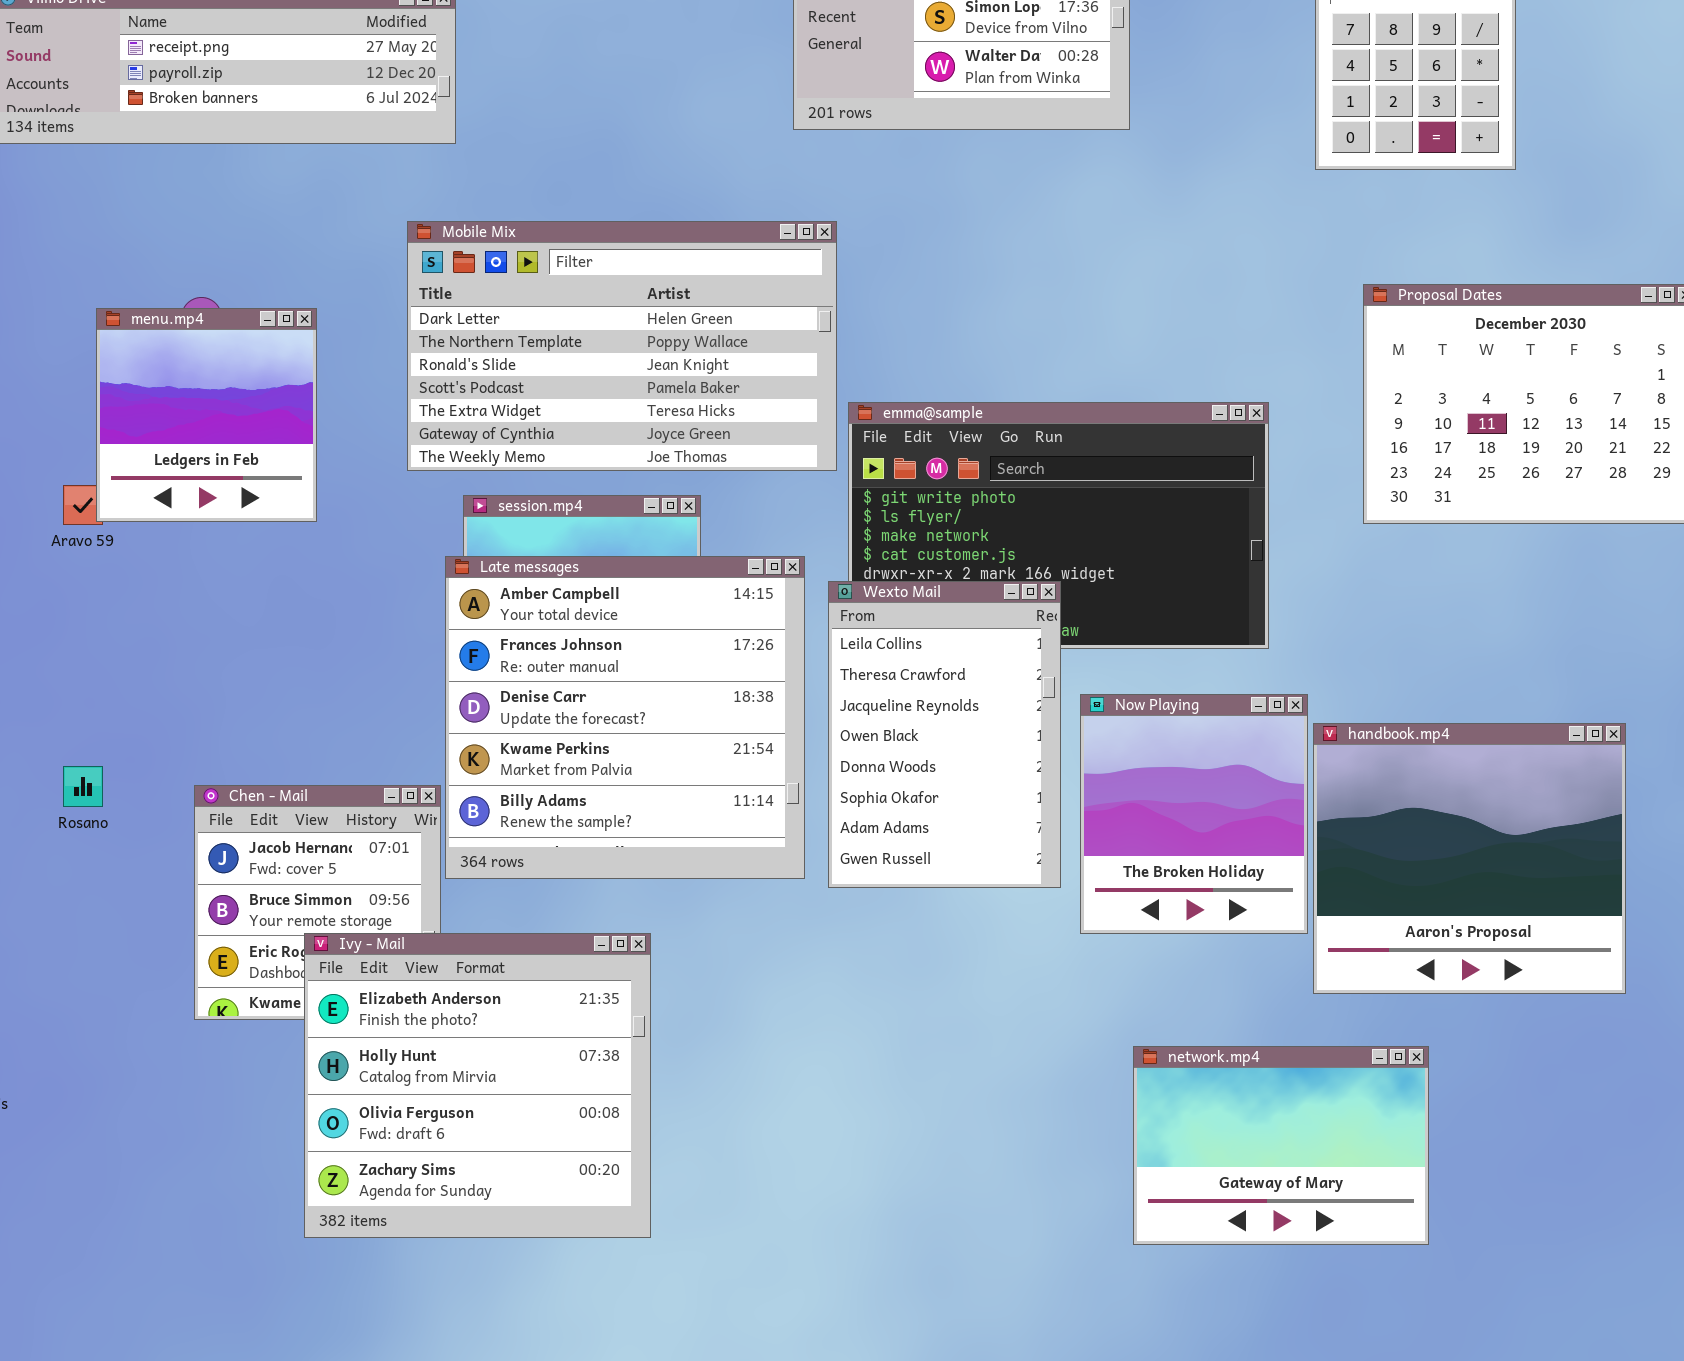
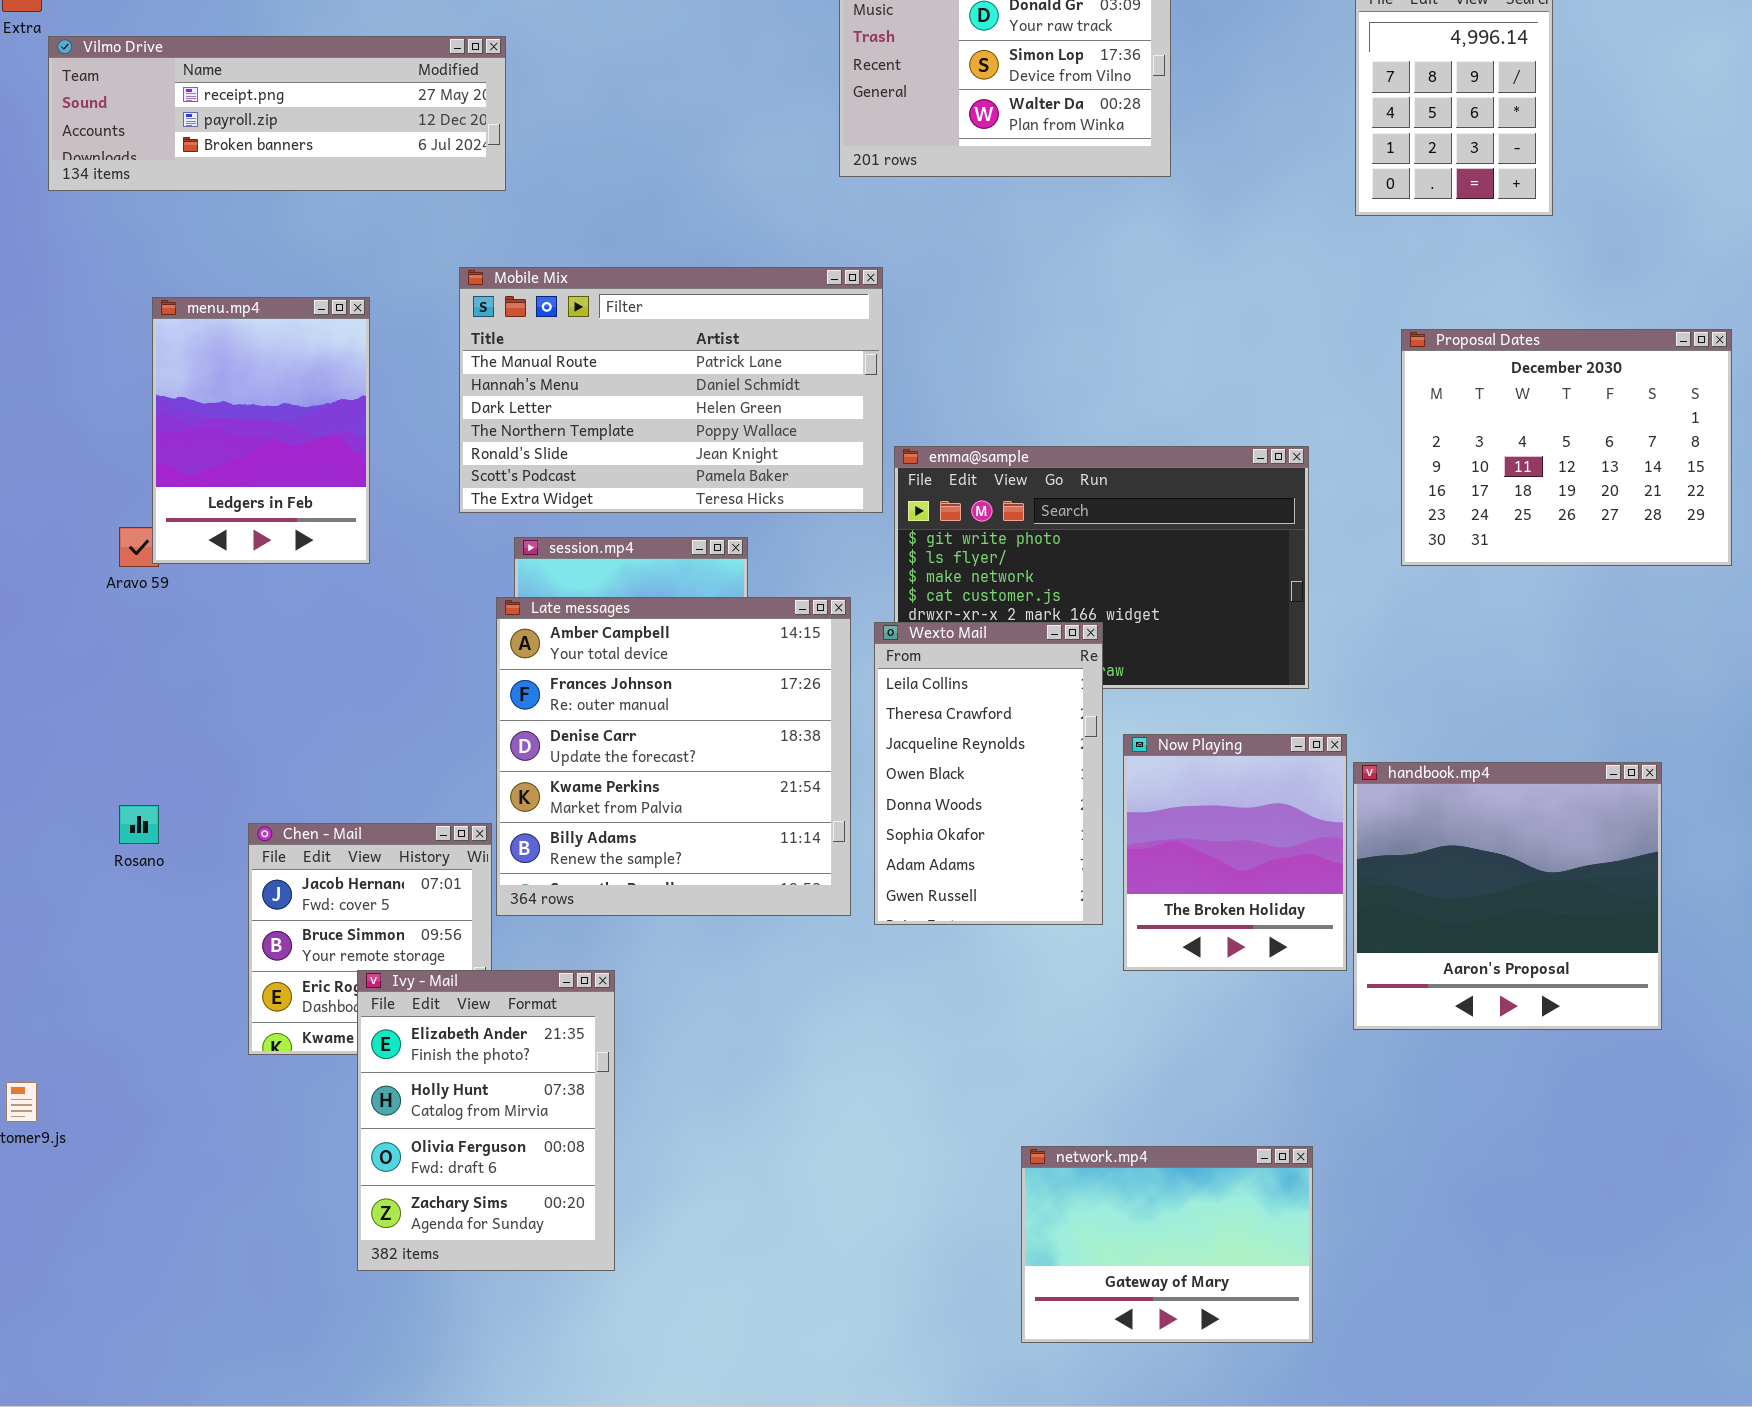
Mobile Mix: [407,221,837,471] -> [459,267,883,513], scrolled up 2 rows
menu.mp4: [96,308,317,522] -> [152,297,370,564], resized
Ivy - Mail: [304,933,651,1238] -> [357,970,615,1271], resized
network.mp4: [1133,1046,1429,1245] -> [1021,1146,1313,1343], moved

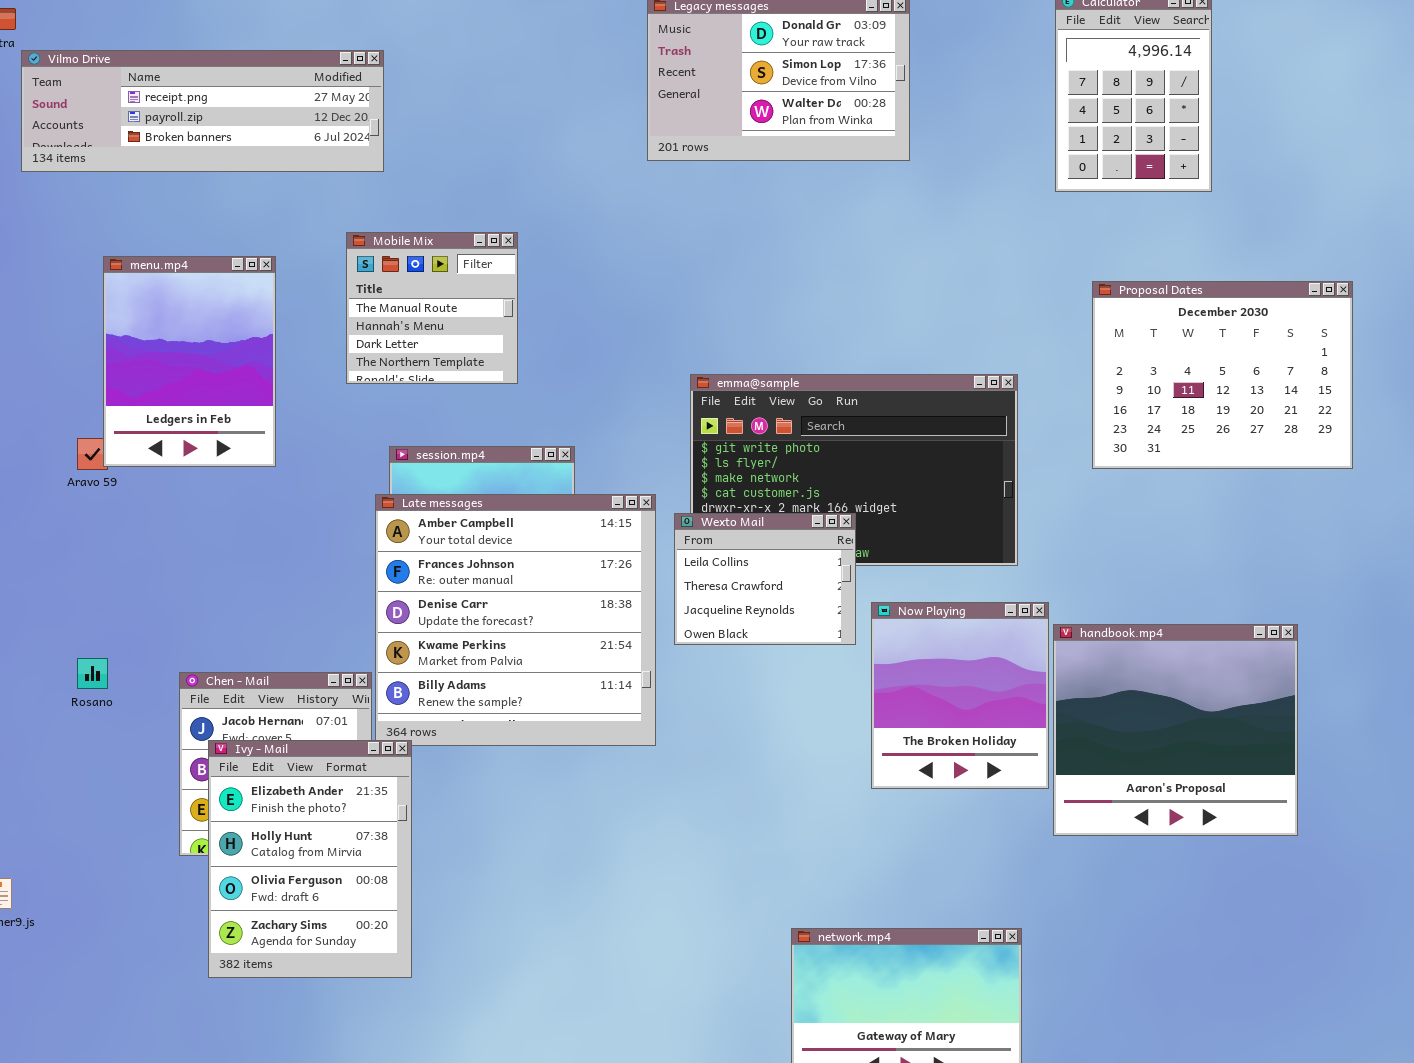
Mobile Mix: [459,267,883,513] -> [346,232,518,384], resized
Wexto Mail: [874,622,1103,925] -> [674,513,856,645], resized
Ivy - Mail: [357,970,615,1271] -> [208,740,412,978], moved

